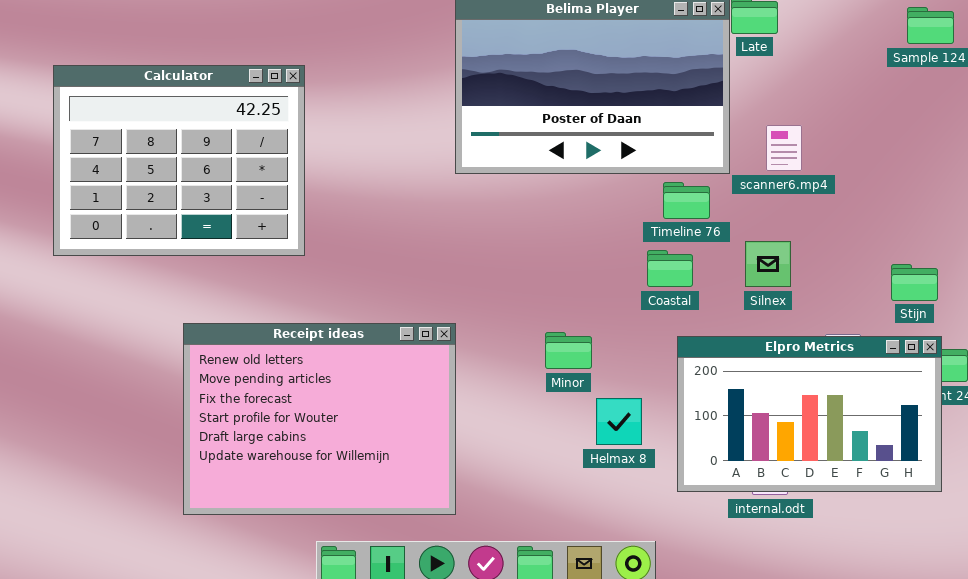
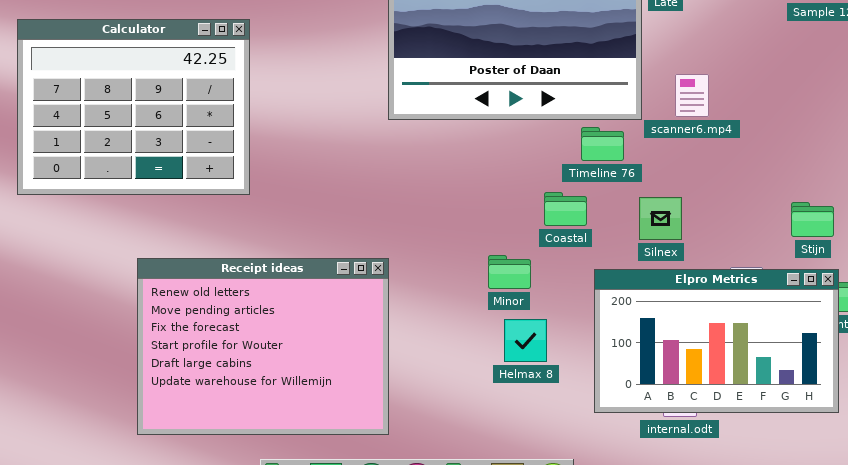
Silnex: [745,241,791,287] -> [639,197,682,240], moved
Coastal: [647,250,693,287] -> [544,192,587,226], moved
Minor: [545,332,592,369] -> [488,255,531,289], moved
Helmax 8: [596,398,642,445] -> [504,319,547,362], moved

